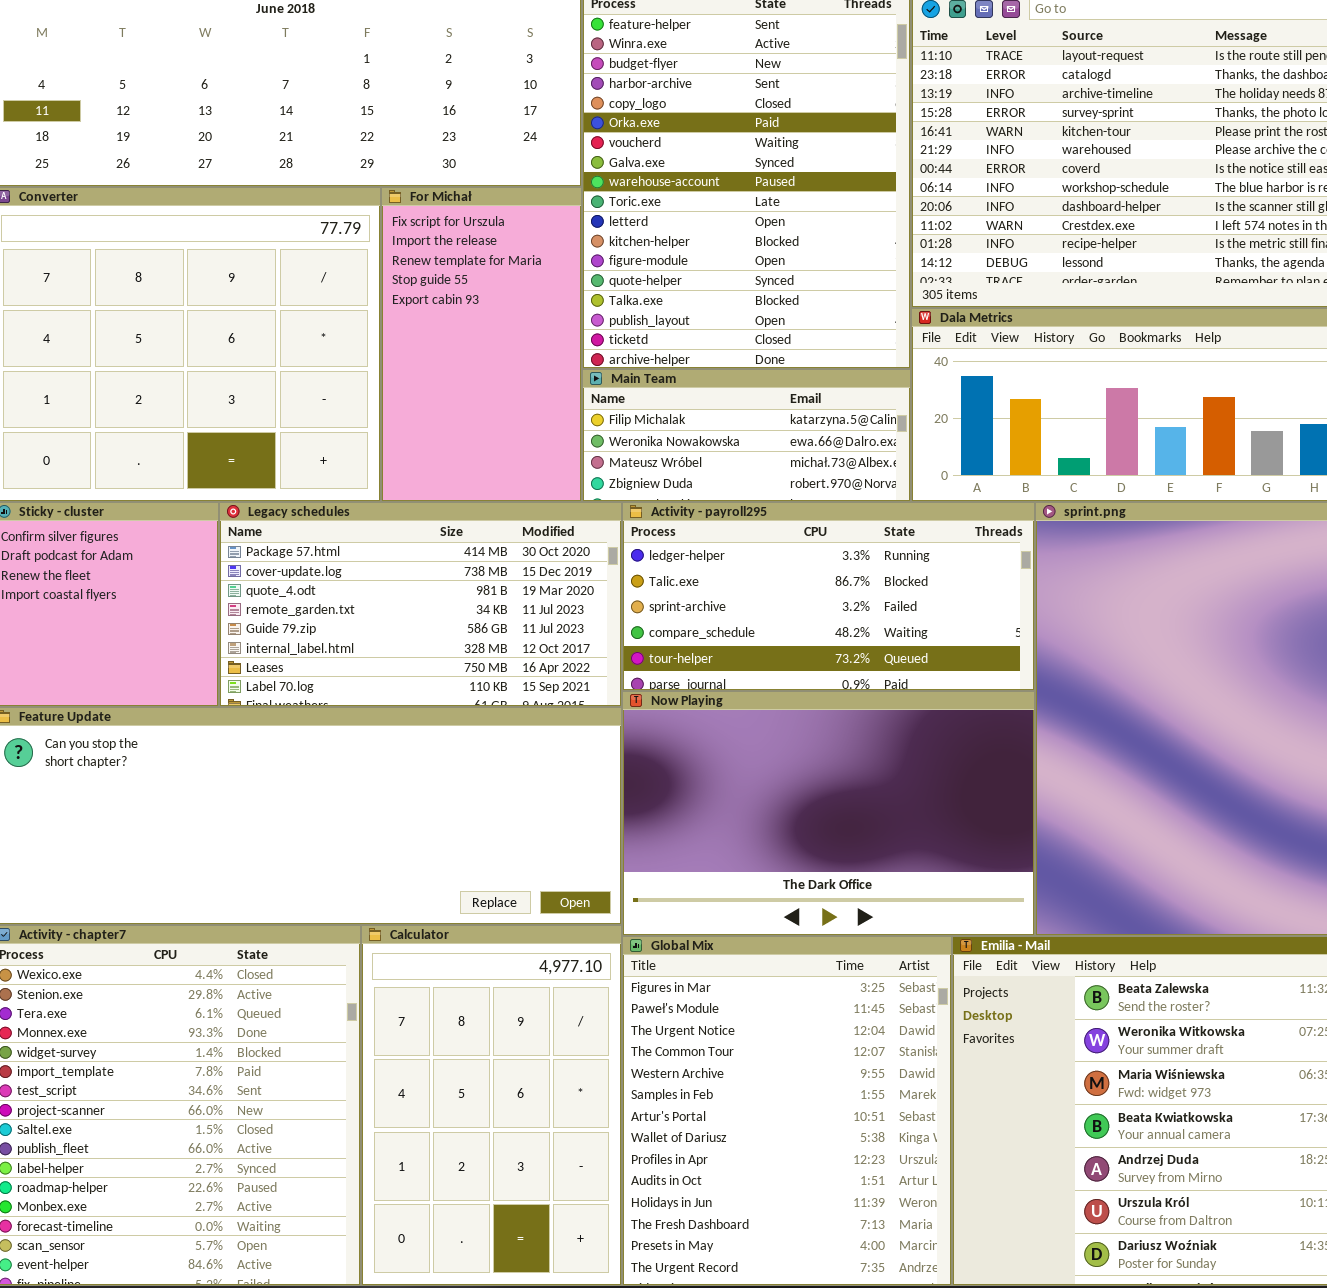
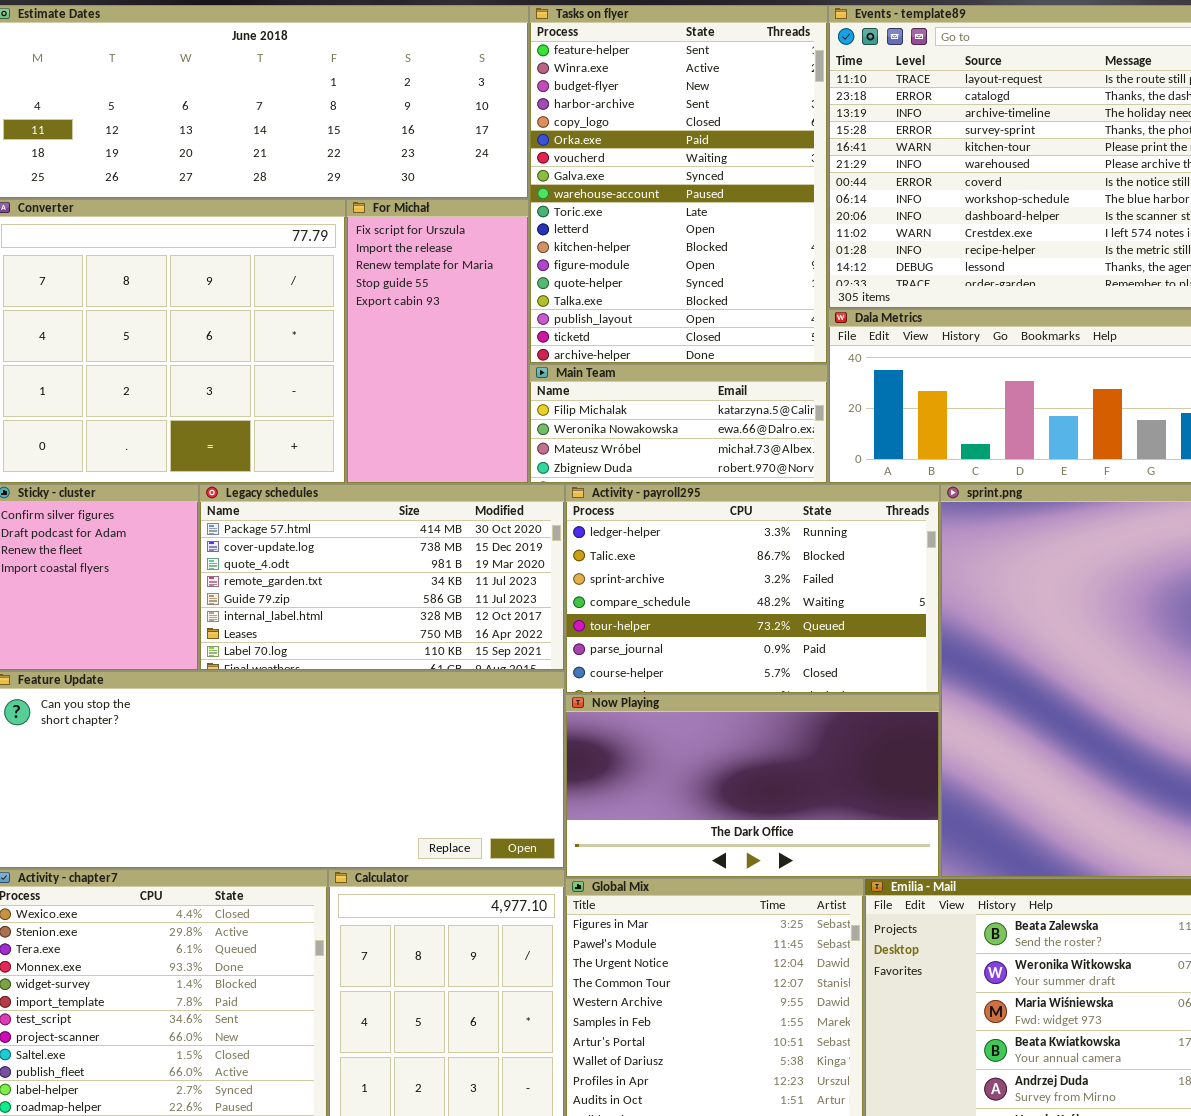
Activity - payroll295: [622,502,1035,691] -> [565,484,940,694], resized
Now Playing: [622,691,1035,936] -> [565,694,940,878], resized

